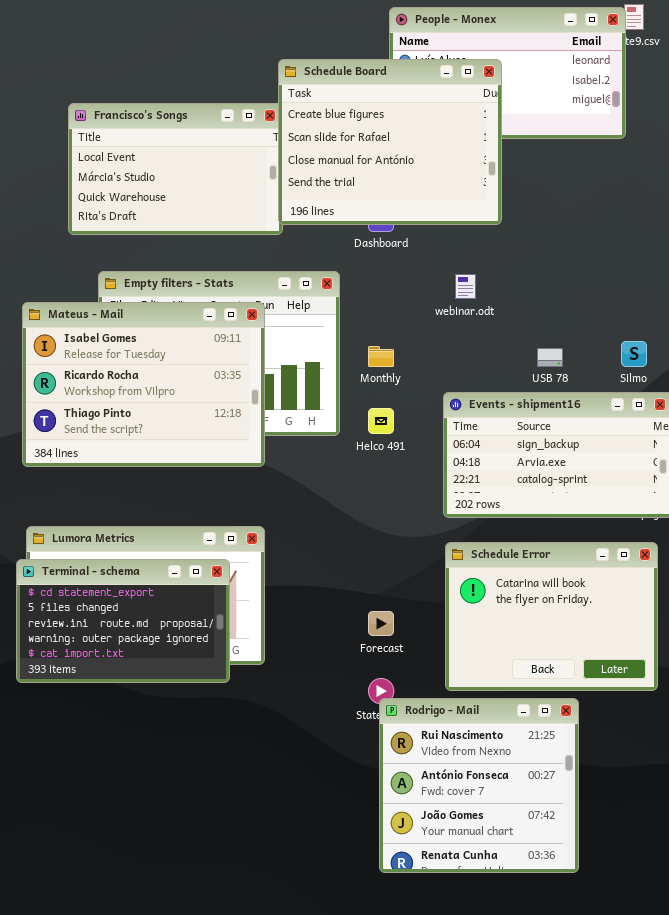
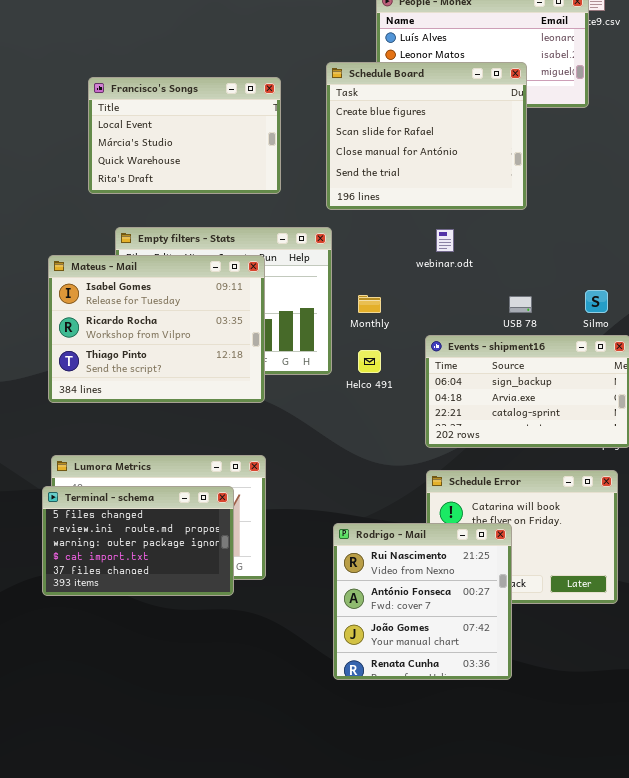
Schedule Board: [278,59,502,225] -> [326,62,527,210], moved
Terminal - schema: [16,559,230,683] -> [42,486,234,596], scrolled down 1 row
Rodrigo - Mail: [379,698,579,873] -> [333,523,512,680], moved

